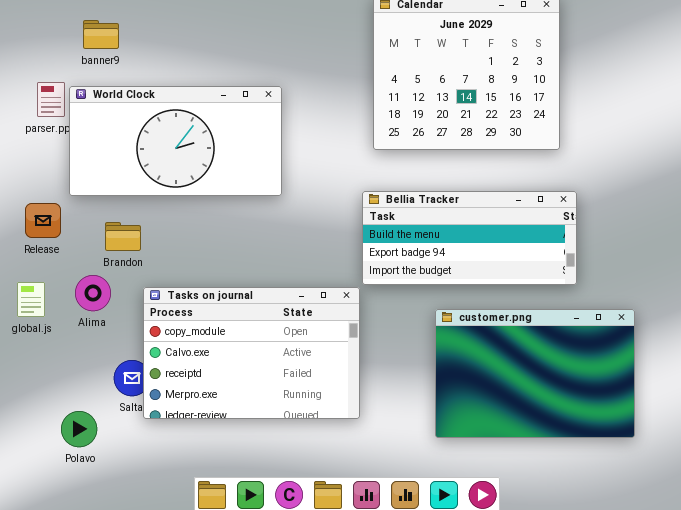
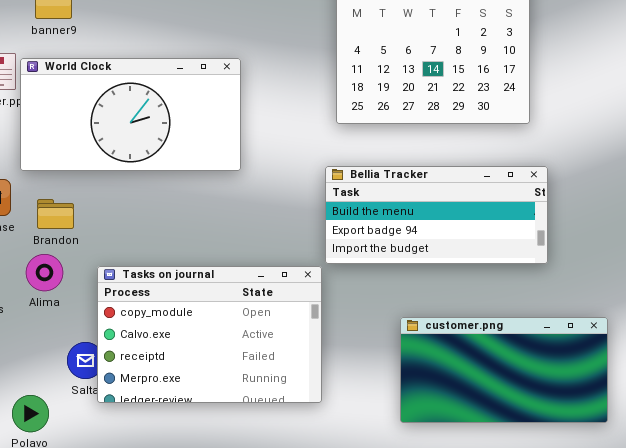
Brandon: [105,222,141,251] -> [37,199,74,229], moved
customer.png: [435,309,635,438] -> [400,317,608,423], resized

